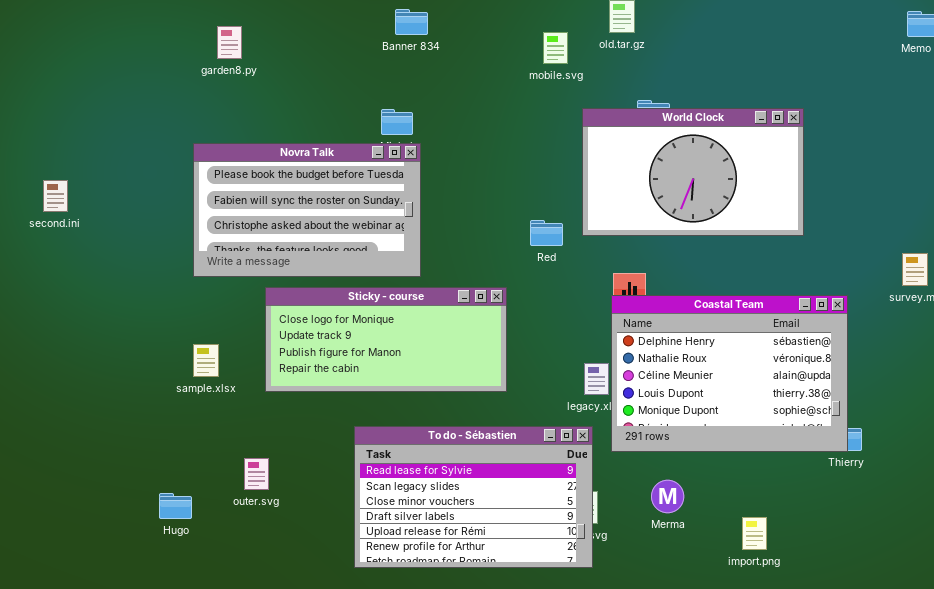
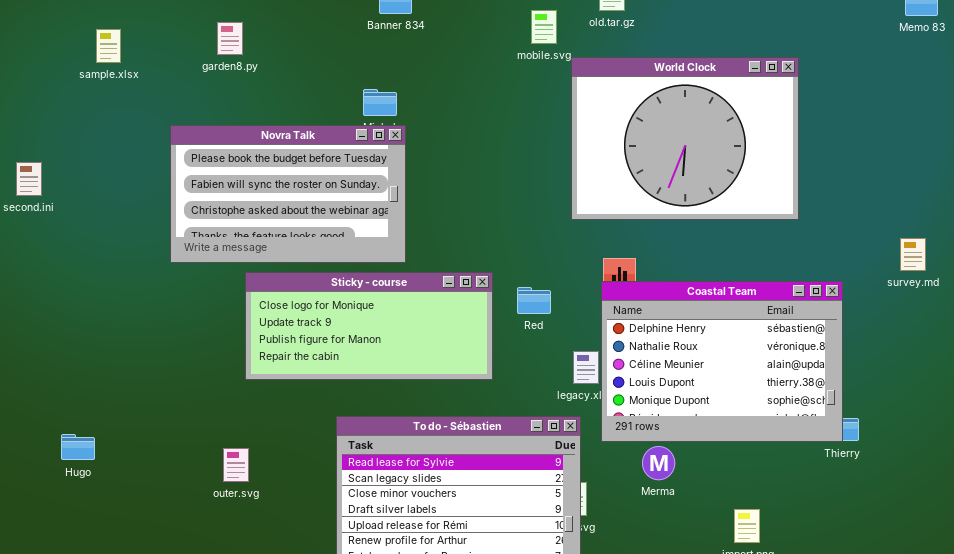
garden8.py: [217,26,242,59] -> [217,22,243,55], moved
World Clock: [582,108,804,236] -> [571,57,799,220], resized
Red: [530,220,563,246] -> [517,287,551,314], moved
sample.xlsx: [193,344,219,377] -> [96,29,121,63], moved
Merma: [651,480,684,513] -> [642,446,675,480], moved
Hugo: [159,493,192,519] -> [61,434,95,460], moved

